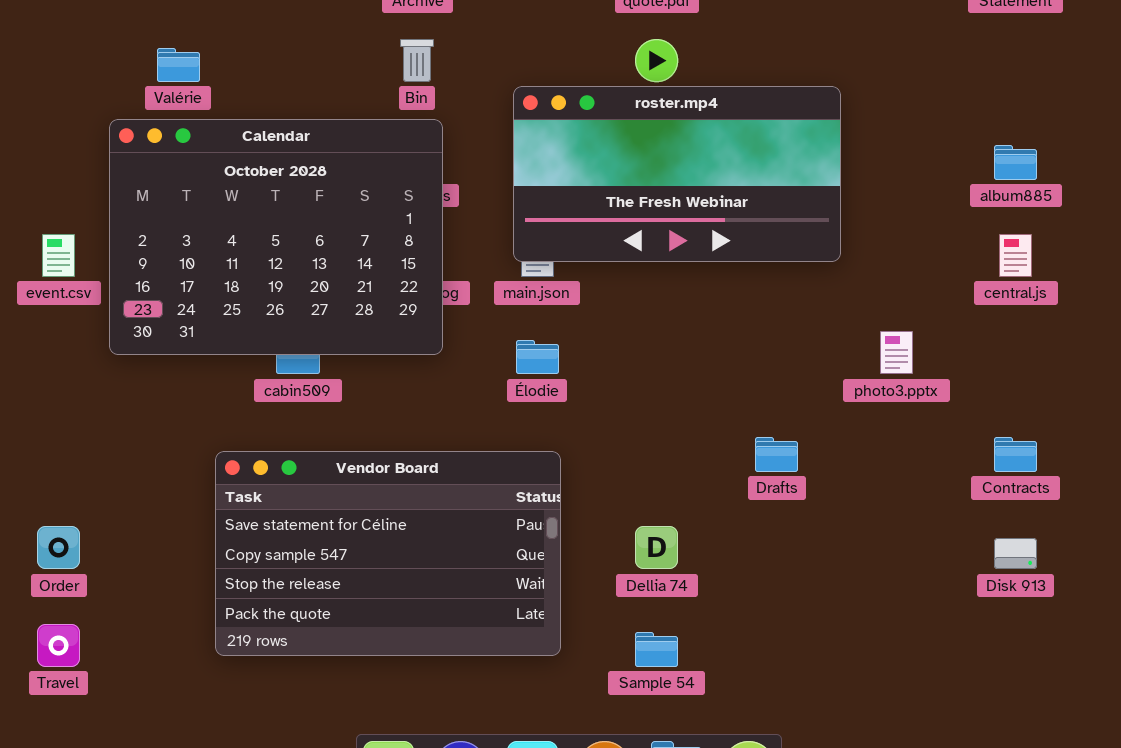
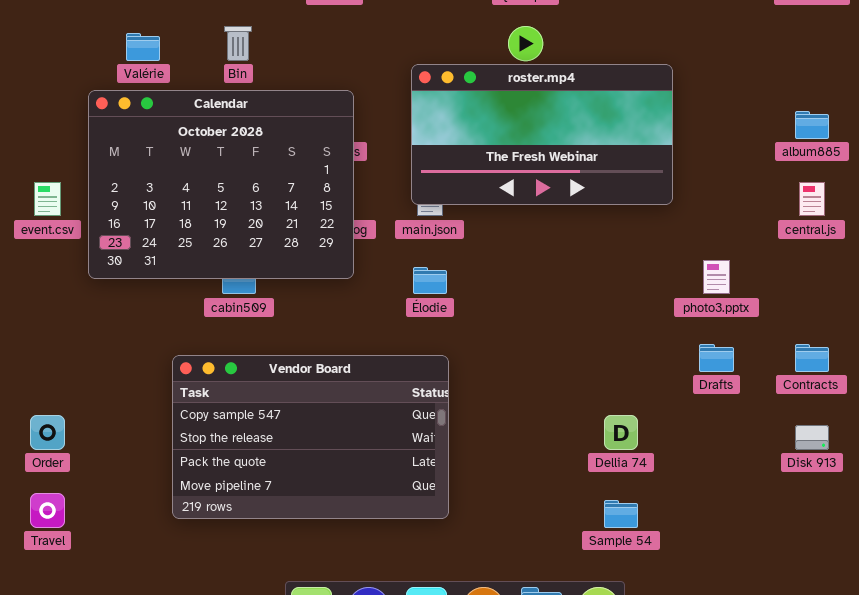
Bin: [400,39,434,82] -> [224,26,252,61], moved
Drafts: [755,437,798,472] -> [699,344,734,372], moved
Vendor Board: [215,451,561,656] -> [172,355,449,519], scrolled down 1 row
Dellia 74: [635,526,678,569] -> [604,415,638,450], moved
Sample 54: [635,632,678,667] -> [604,500,638,528], moved

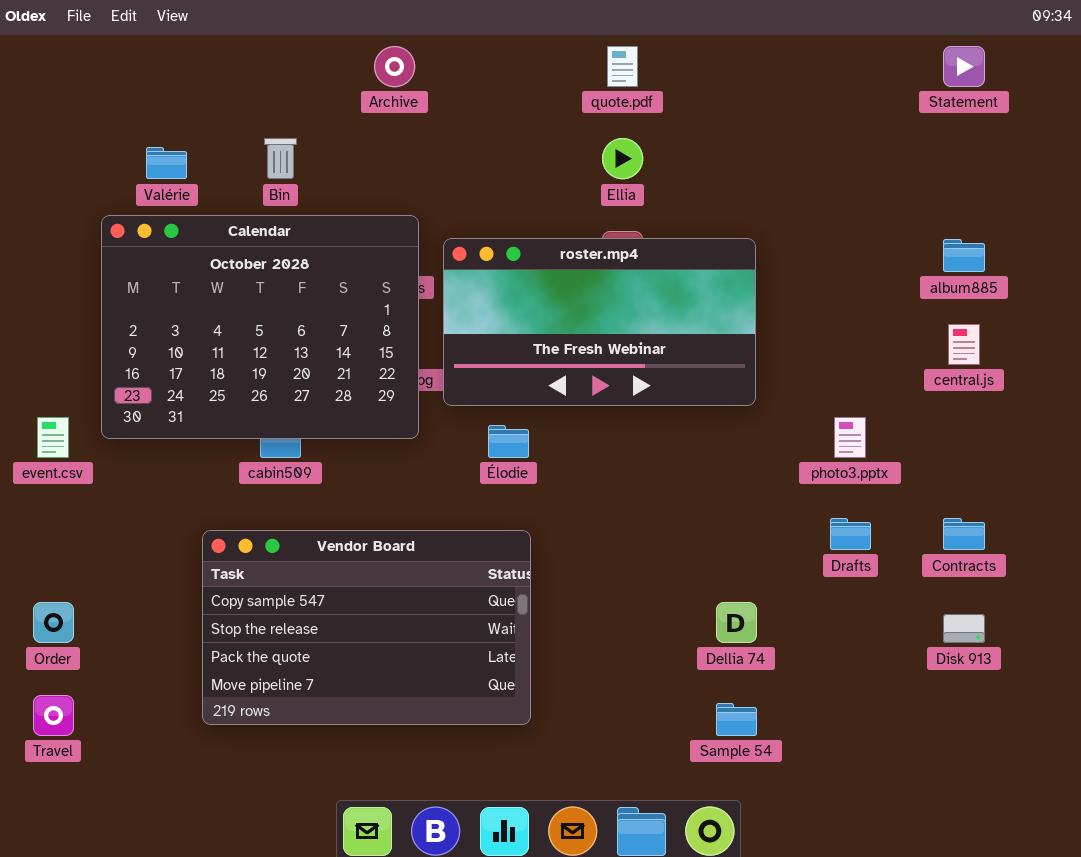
roster.mp4: [411,64,673,205] -> [443,238,756,406], moved
event.csv: [34,182,61,216] -> [37,417,69,458], moved

